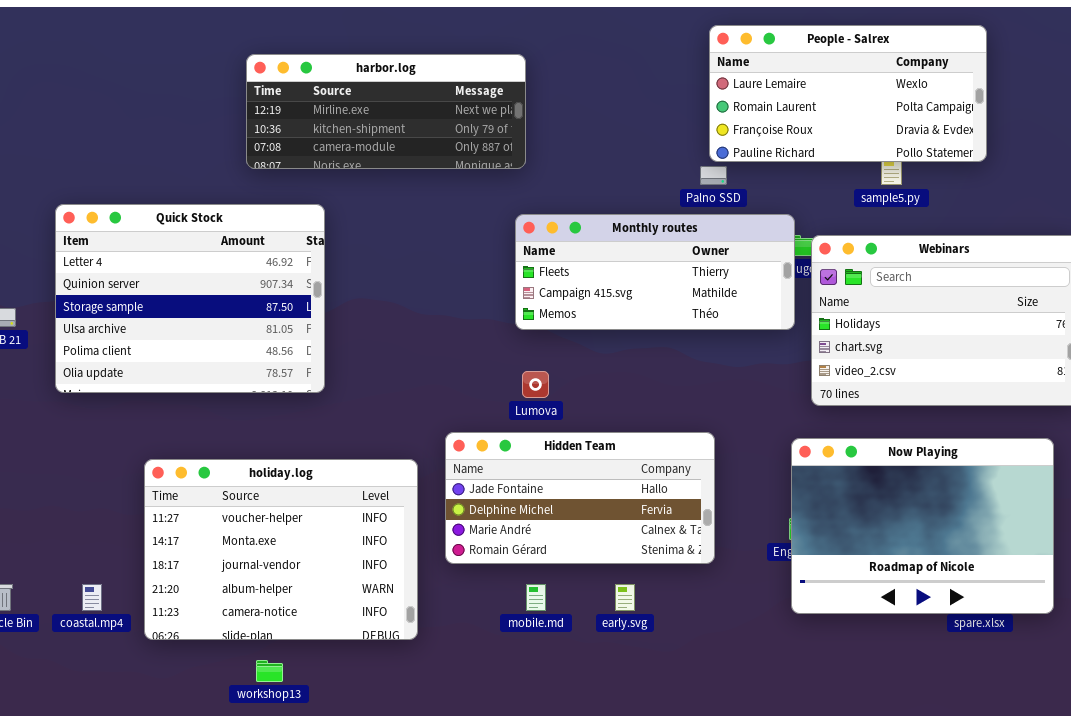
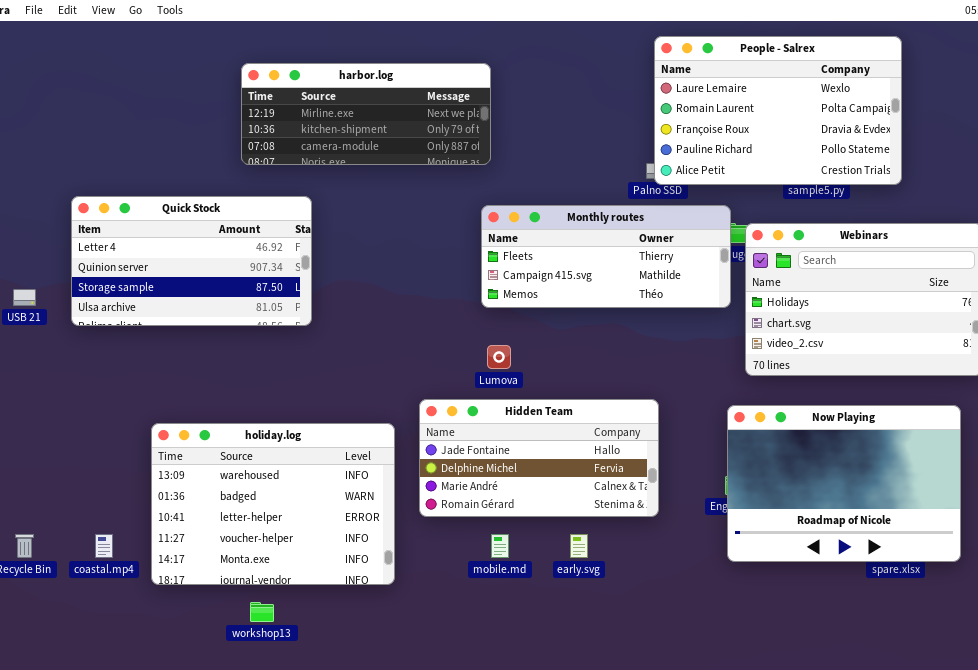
People - Salrex: [709,25,987,162] -> [654,36,902,185], resized
Quick Stock: [55,204,325,393] -> [71,196,312,326], resized
holiday.log: [144,459,418,640] -> [151,423,395,585], scrolled up 3 rows

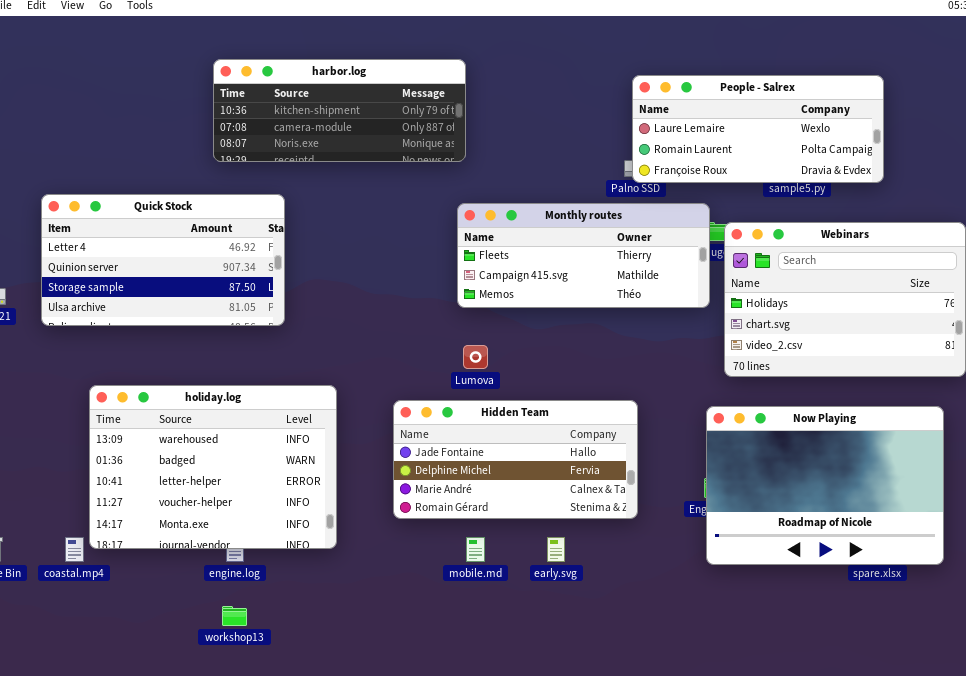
People - Salrex: [654,36,902,185] -> [632,75,884,183], resized
harbor.log: [241,63,491,165] -> [213,59,466,162], scrolled down 1 row
holiday.log: [151,423,395,585] -> [89,385,337,549], moved

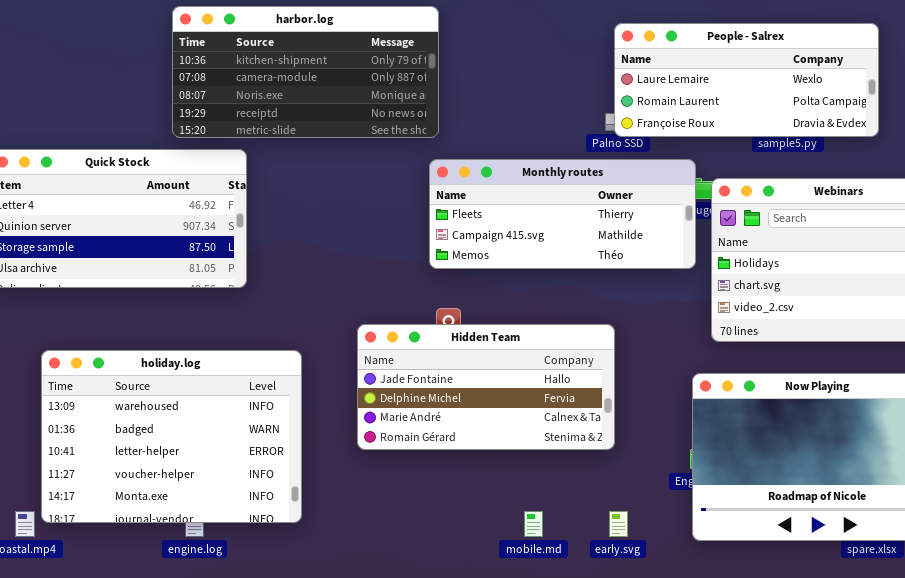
harbor.log: [213,59,466,162] -> [172,6,439,138], resized
Hidden Team: [393,400,638,519] -> [357,324,615,450], moved
mobile.md: [466,537,485,562] -> [524,511,543,537], moved
early.svg: [547,537,565,562] -> [609,511,628,537], moved

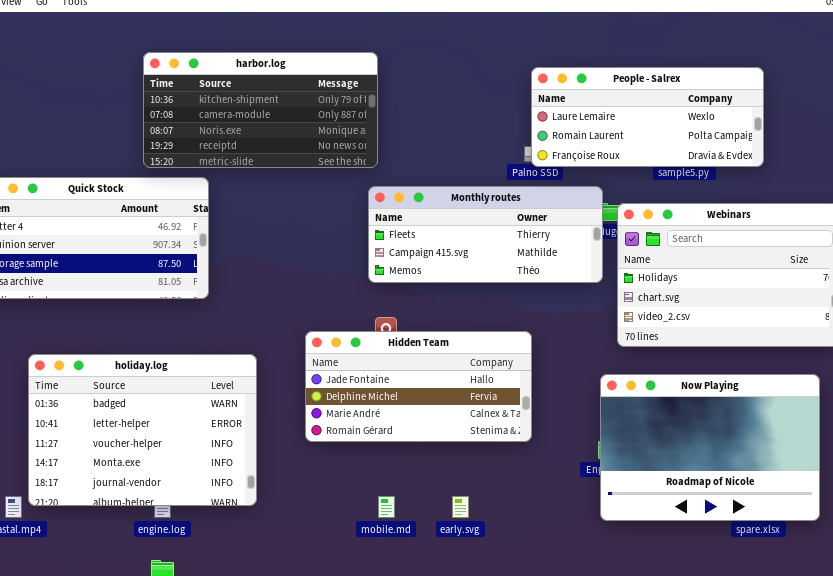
holiday.log: [41,350,302,523] -> [28,354,257,506], scrolled down 1 row
mobile.md: [524,511,543,537] -> [378,496,395,518], moved
early.svg: [609,511,628,537] -> [452,496,469,518], moved

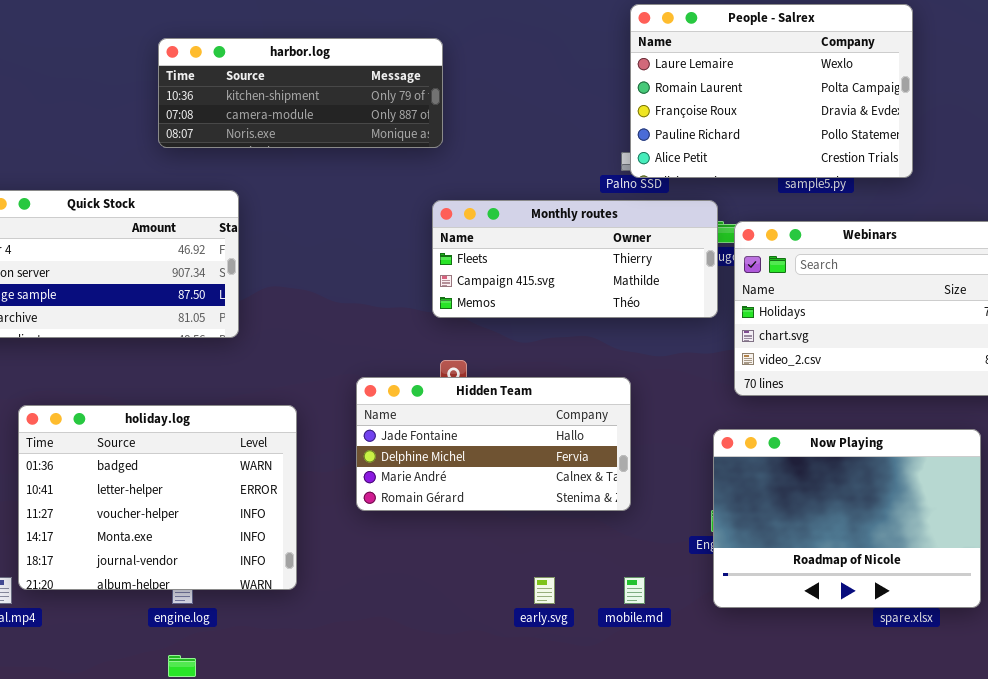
harbor.log: [143,52,378,168] -> [158,38,443,148], resized
People - Salrex: [531,67,764,167] -> [630,4,913,178], resized
mobile.md: [378,496,395,518] -> [624,577,645,604], moved

